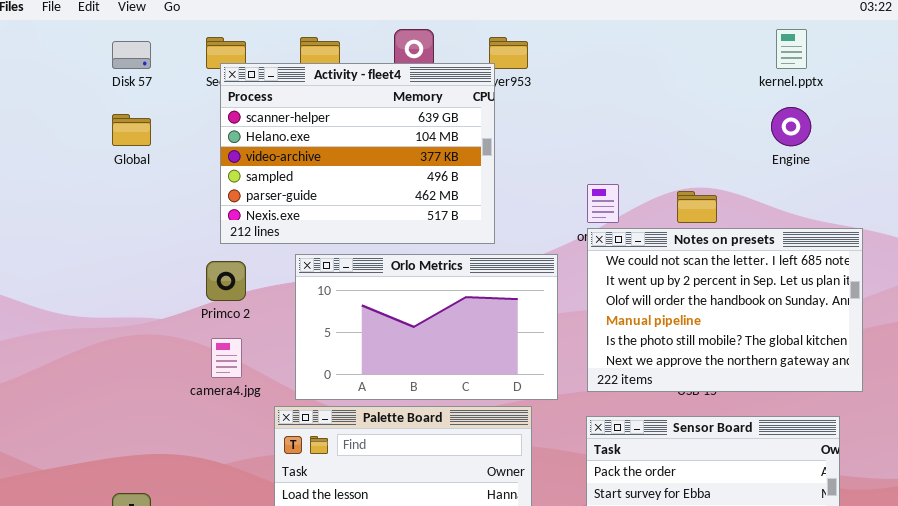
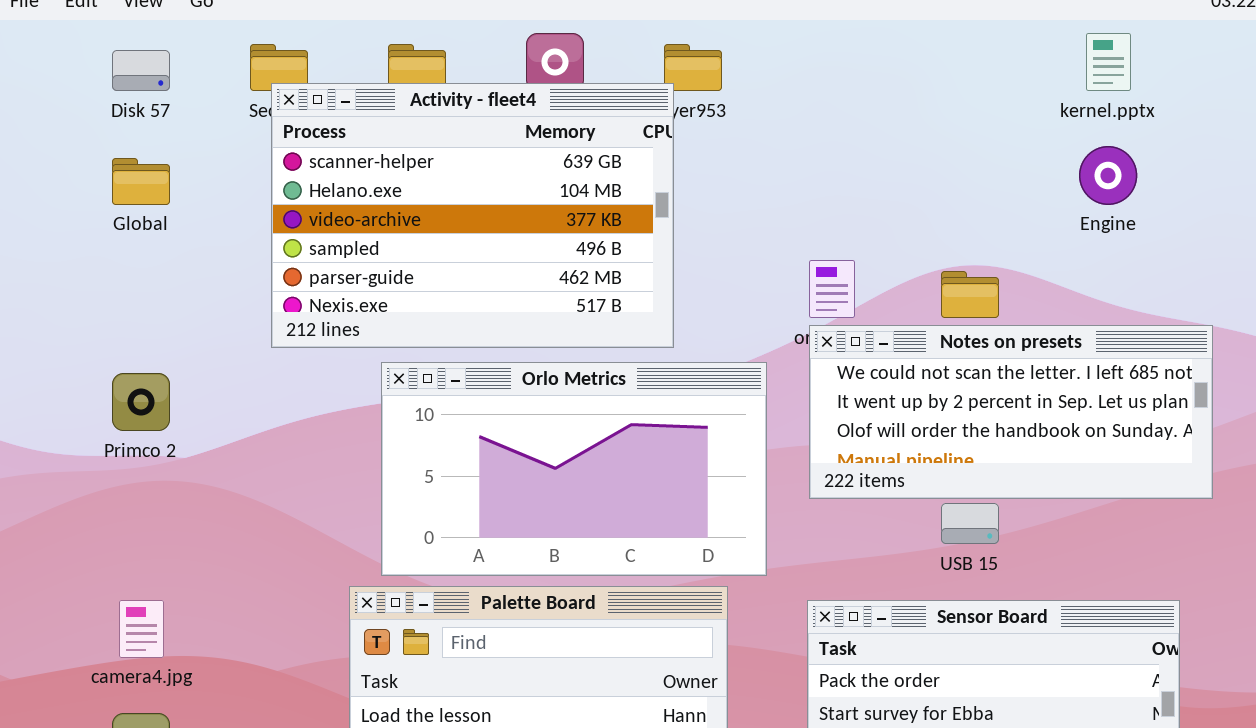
Notes on presets: [587,228,863,392] -> [809,325,1213,499], resized
Primco 2: [206,261,246,301] -> [112,373,170,431], moved
camera4.jpg: [211,338,242,378] -> [119,600,164,658], moved

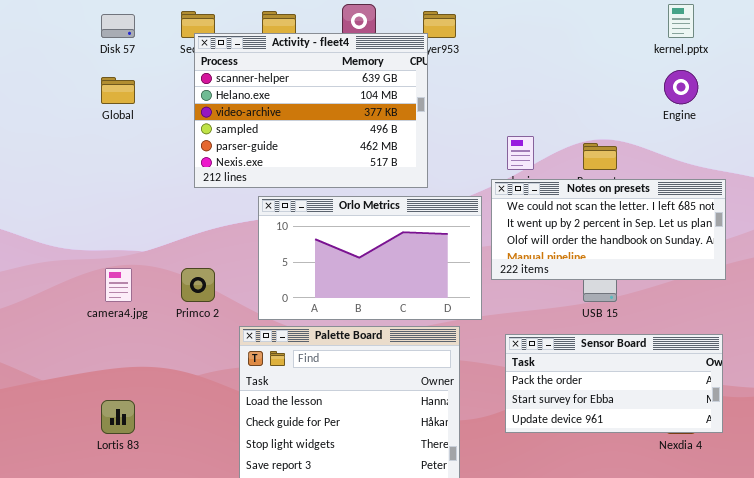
Notes on presets: [809,325,1213,499] -> [491,179,726,280], moved
Primco 2: [112,373,170,431] -> [181,268,215,302], moved
camera4.jpg: [119,600,164,658] -> [105,268,132,302], moved

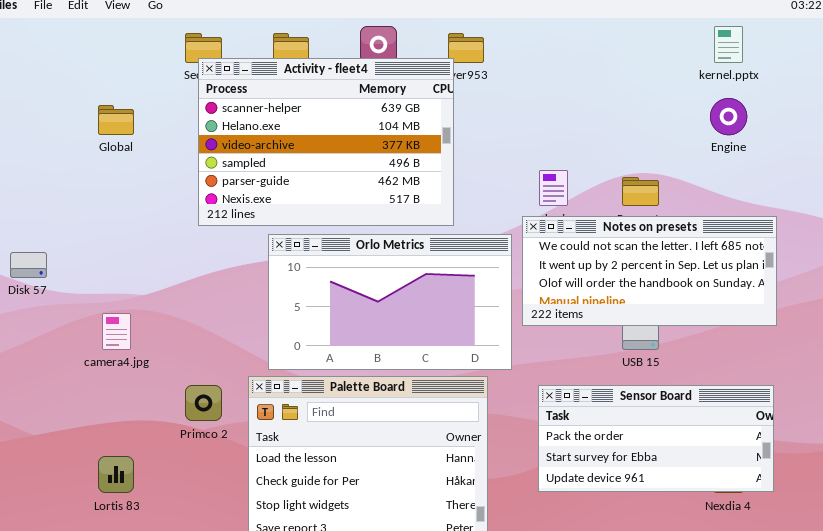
Disk 57: [101,14,135,38] -> [10,252,47,278], moved
Primco 2: [181,268,215,302] -> [185,385,222,421], moved

